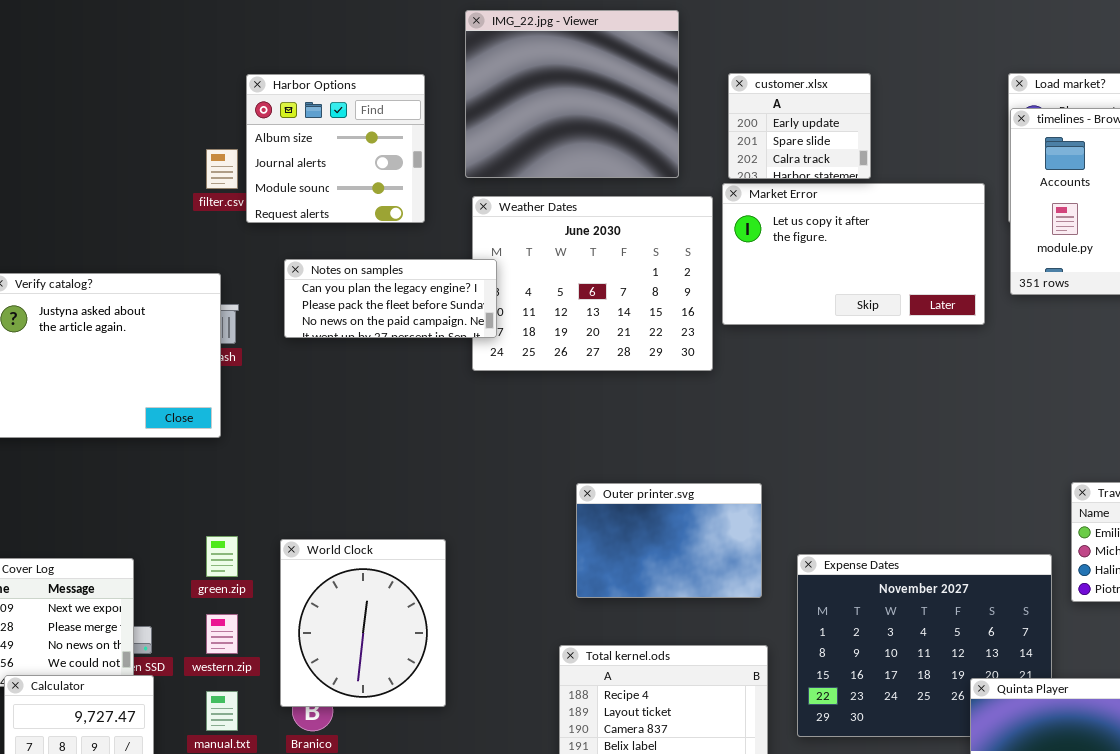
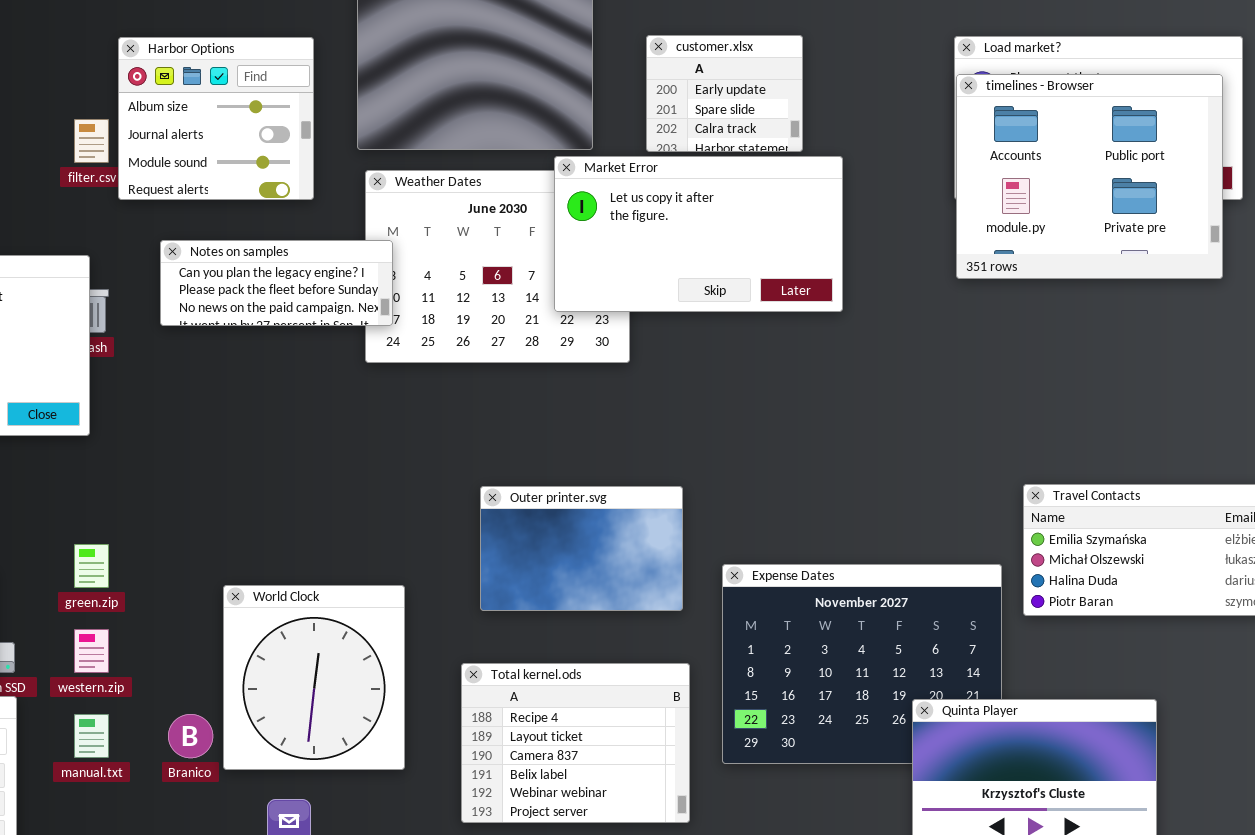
Market Error: [722,183,985,325] -> [554,156,843,312], moved
World Clock: [280,539,446,707] -> [223,585,405,770], moved

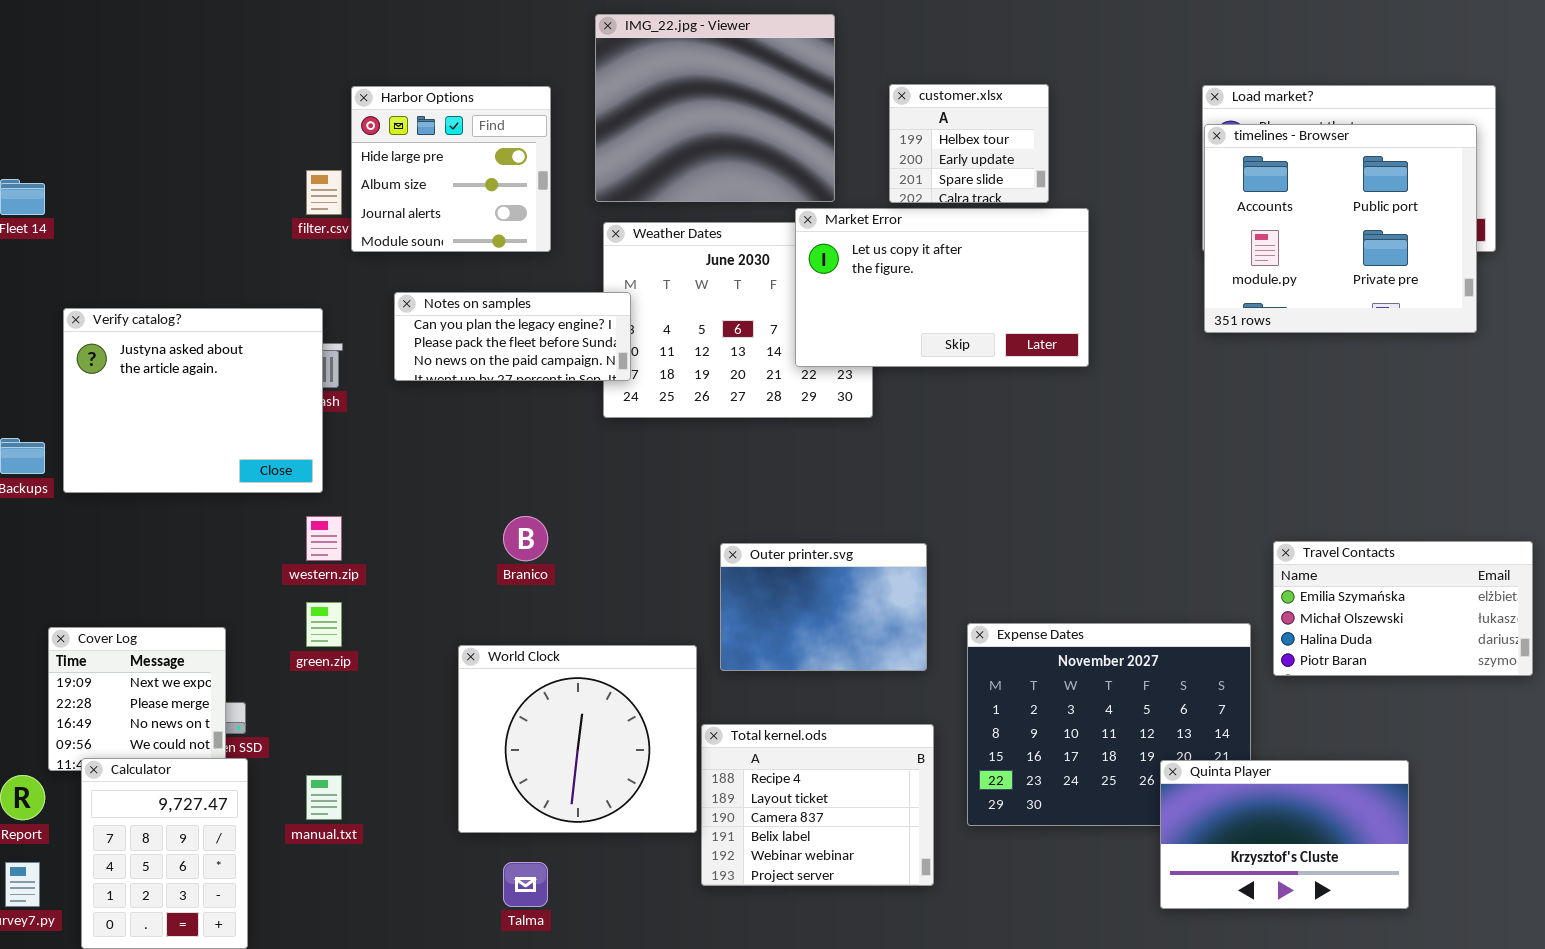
customer.xlsx: [646,35,803,152] -> [889,84,1049,203], scrolled up 1 row
Harbor Options: [118,37,314,200] -> [351,86,551,252], scrolled up 1 row
World Clock: [223,585,405,770] -> [458,645,697,833], resized
western.zip: [74,629,109,673] -> [306,516,342,561], moved
Branico: [168,714,213,758] -> [503,516,548,561], moved

